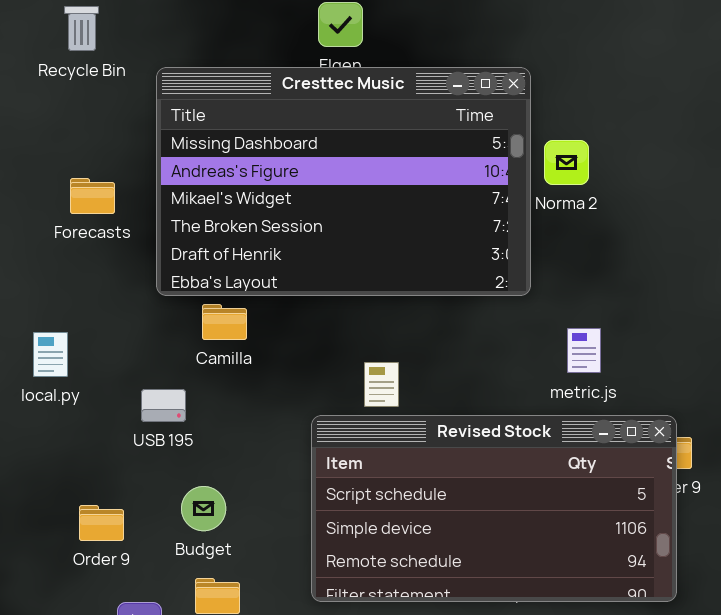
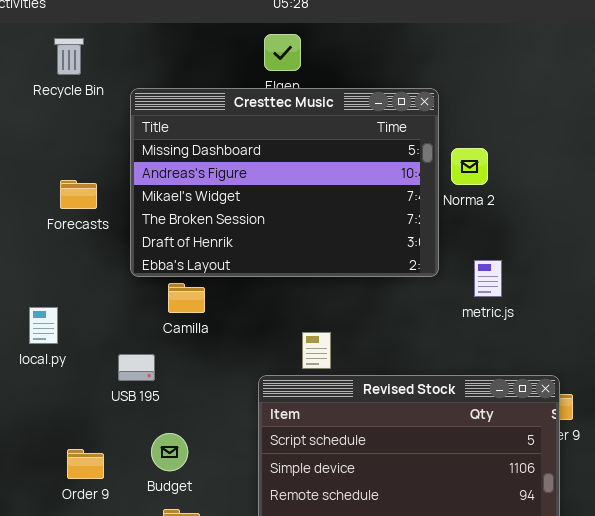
metric.js: [567,328,601,373] -> [474,260,502,297], moved

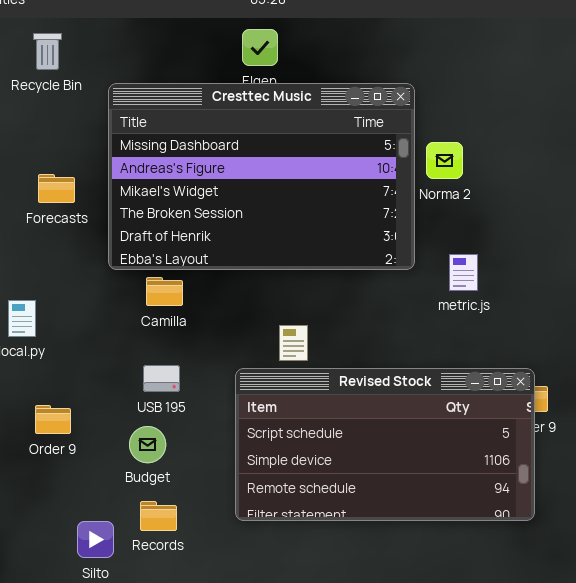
USB 195: [118,354,155,381] -> [143,365,180,392], moved
Order 9: [67,449,104,479] -> [35,405,71,434], moved

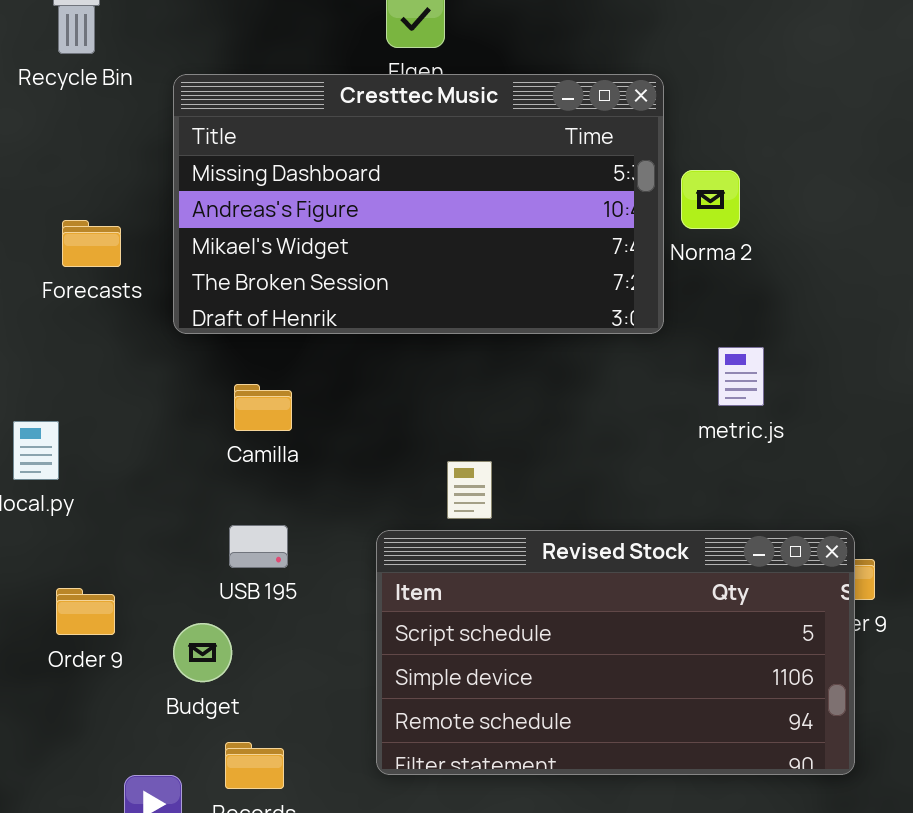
Cresttec Music: [108,83,415,270] -> [173,74,664,334], resized
Budget: [129,426,166,463] -> [173,623,232,682], moved

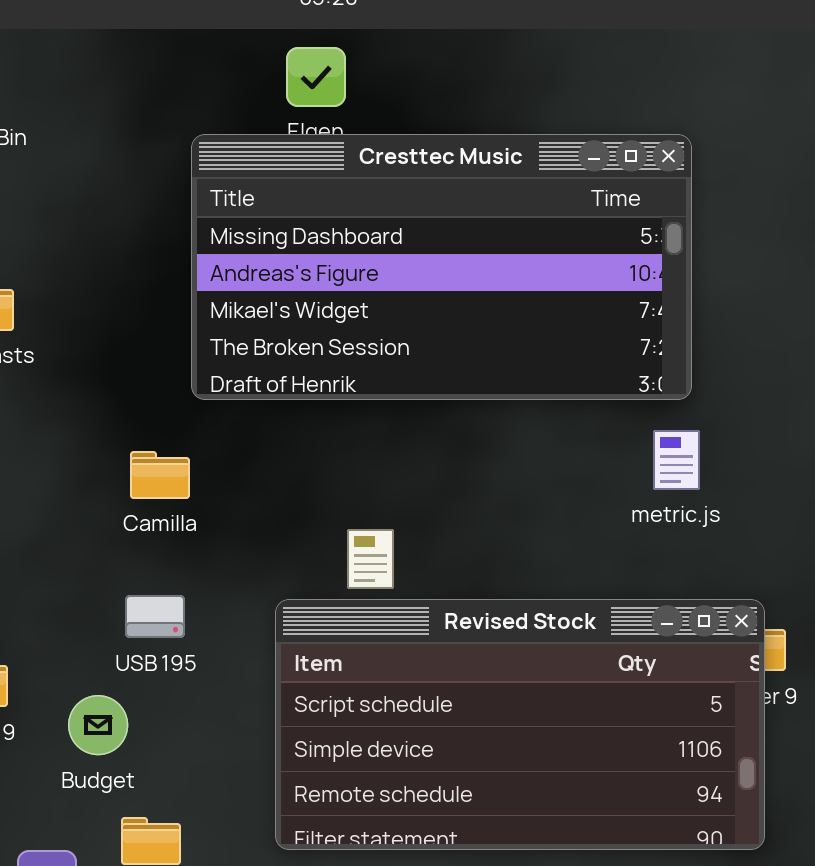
Cresttec Music: [173,74,664,334] -> [191,134,692,400], moved
metric.js: [718,347,764,406] -> [653,430,700,490], moved

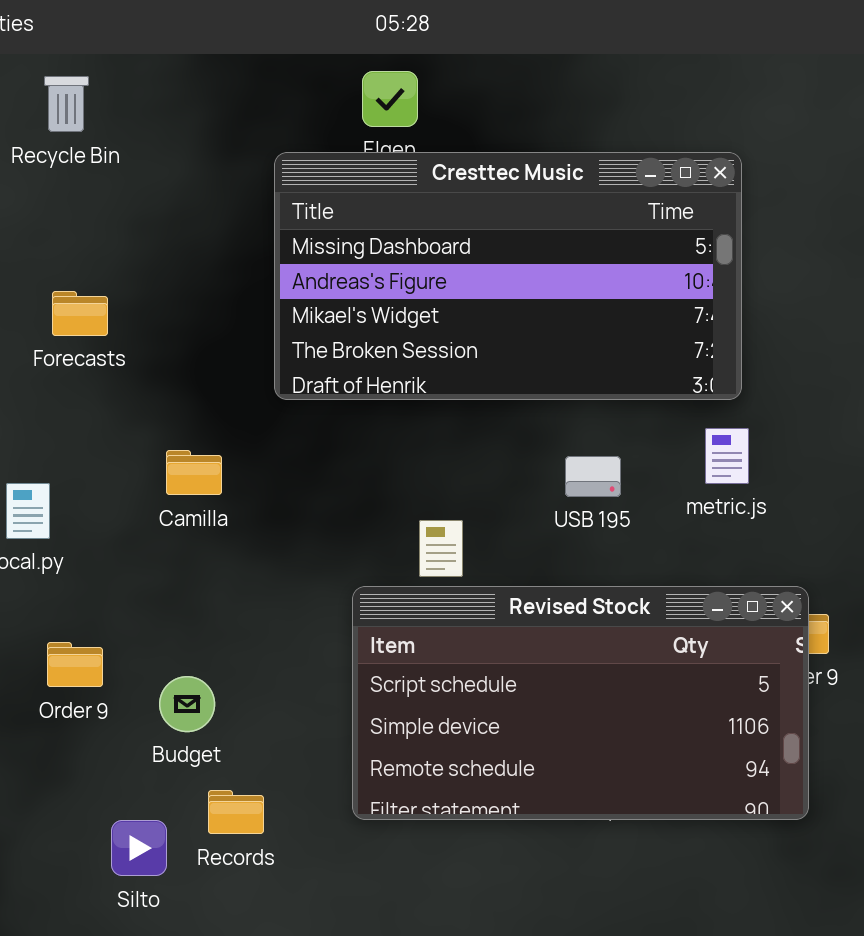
Camilla: [130,451,190,499] -> [166,450,222,495], moved
USB 195: [125,595,185,638] -> [565,456,621,497], moved

